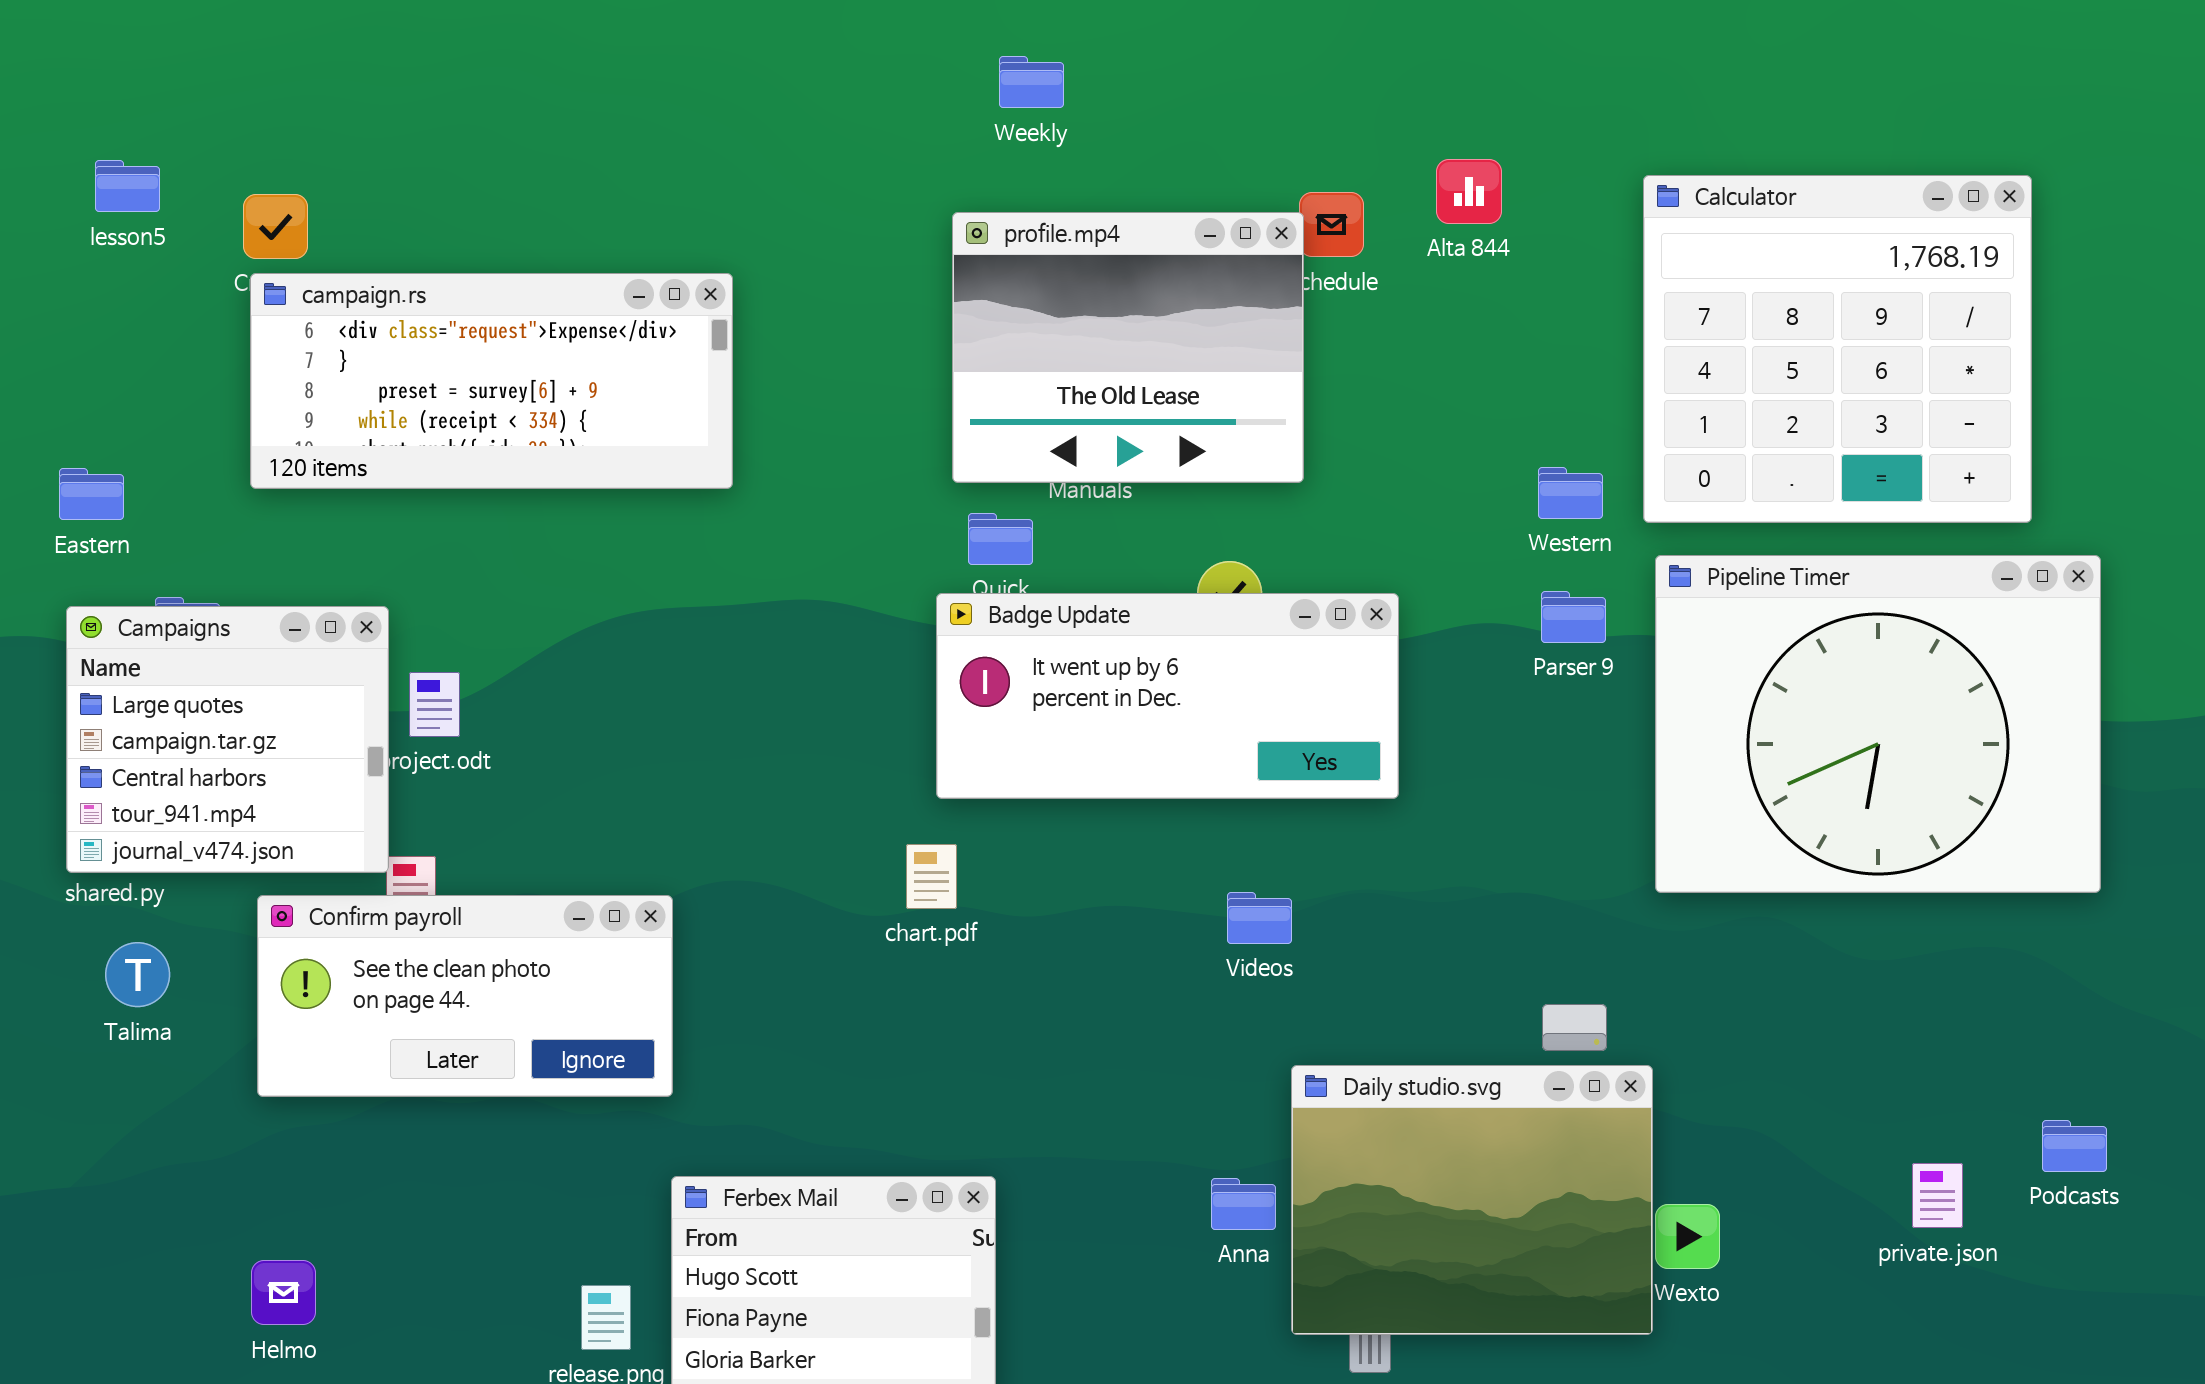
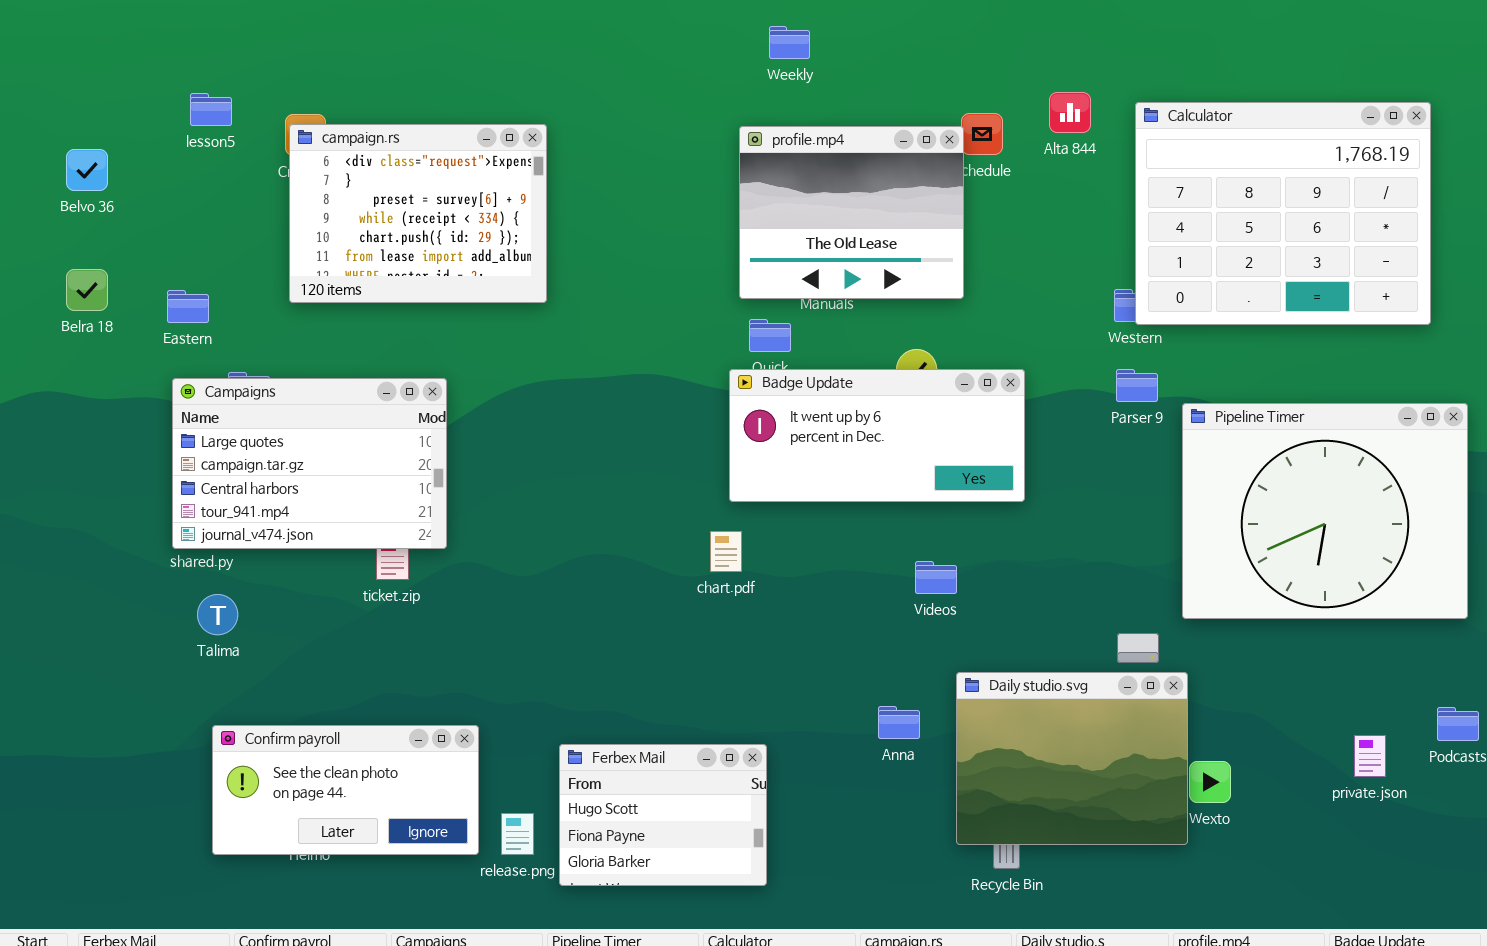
Calculator: [1643,175,2032,523] -> [1135,102,1431,325], resized
campaign.rs: [250,273,733,489] -> [289,124,547,303], resized
Pipeline Timer: [1655,555,2101,893] -> [1182,403,1468,619], moved
Campaigns: [66,606,389,873] -> [172,378,447,549], resized
Confirm payroll: [257,895,673,1097] -> [212,725,479,855], moved
Anna: [1211,1178,1276,1230] -> [878,706,920,739], moved

